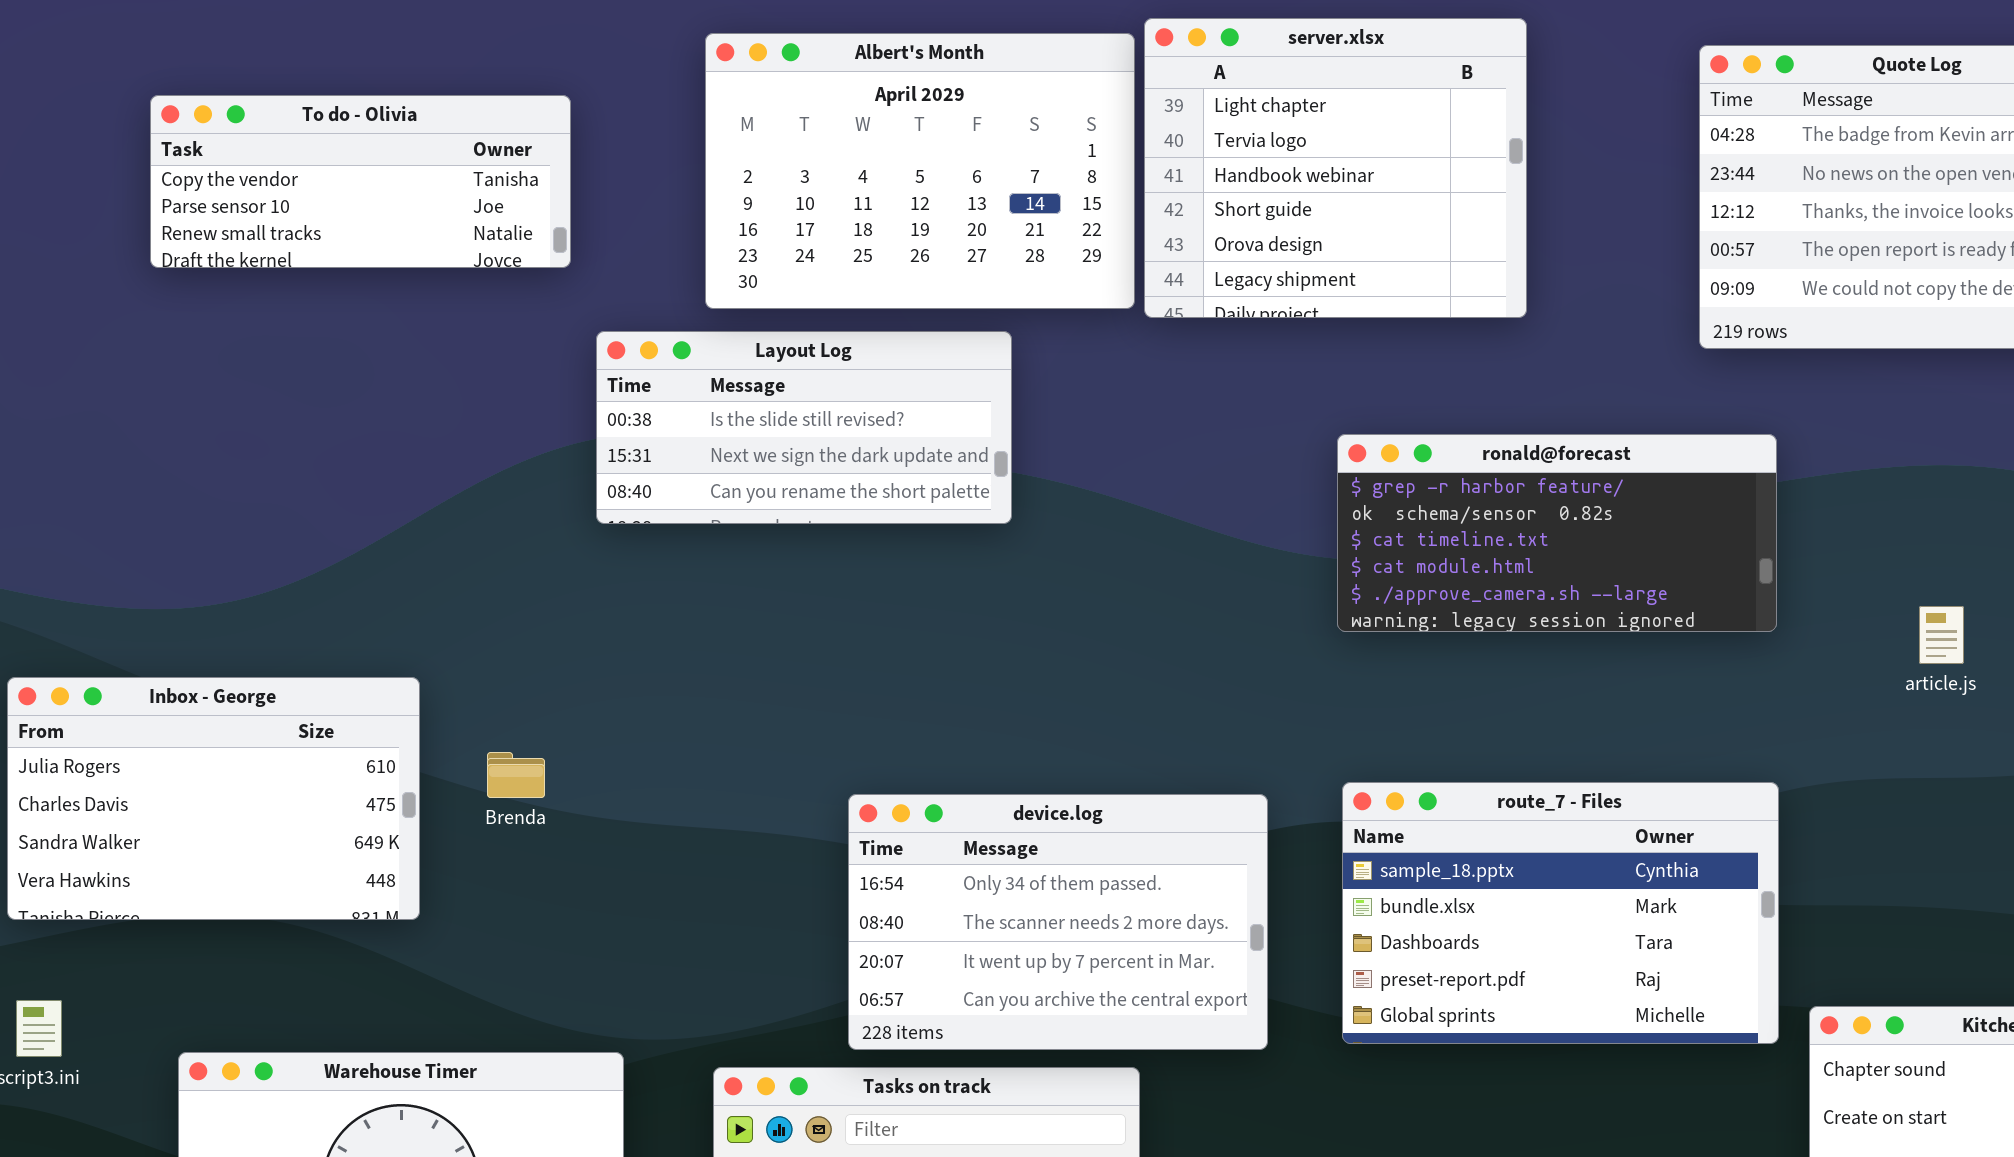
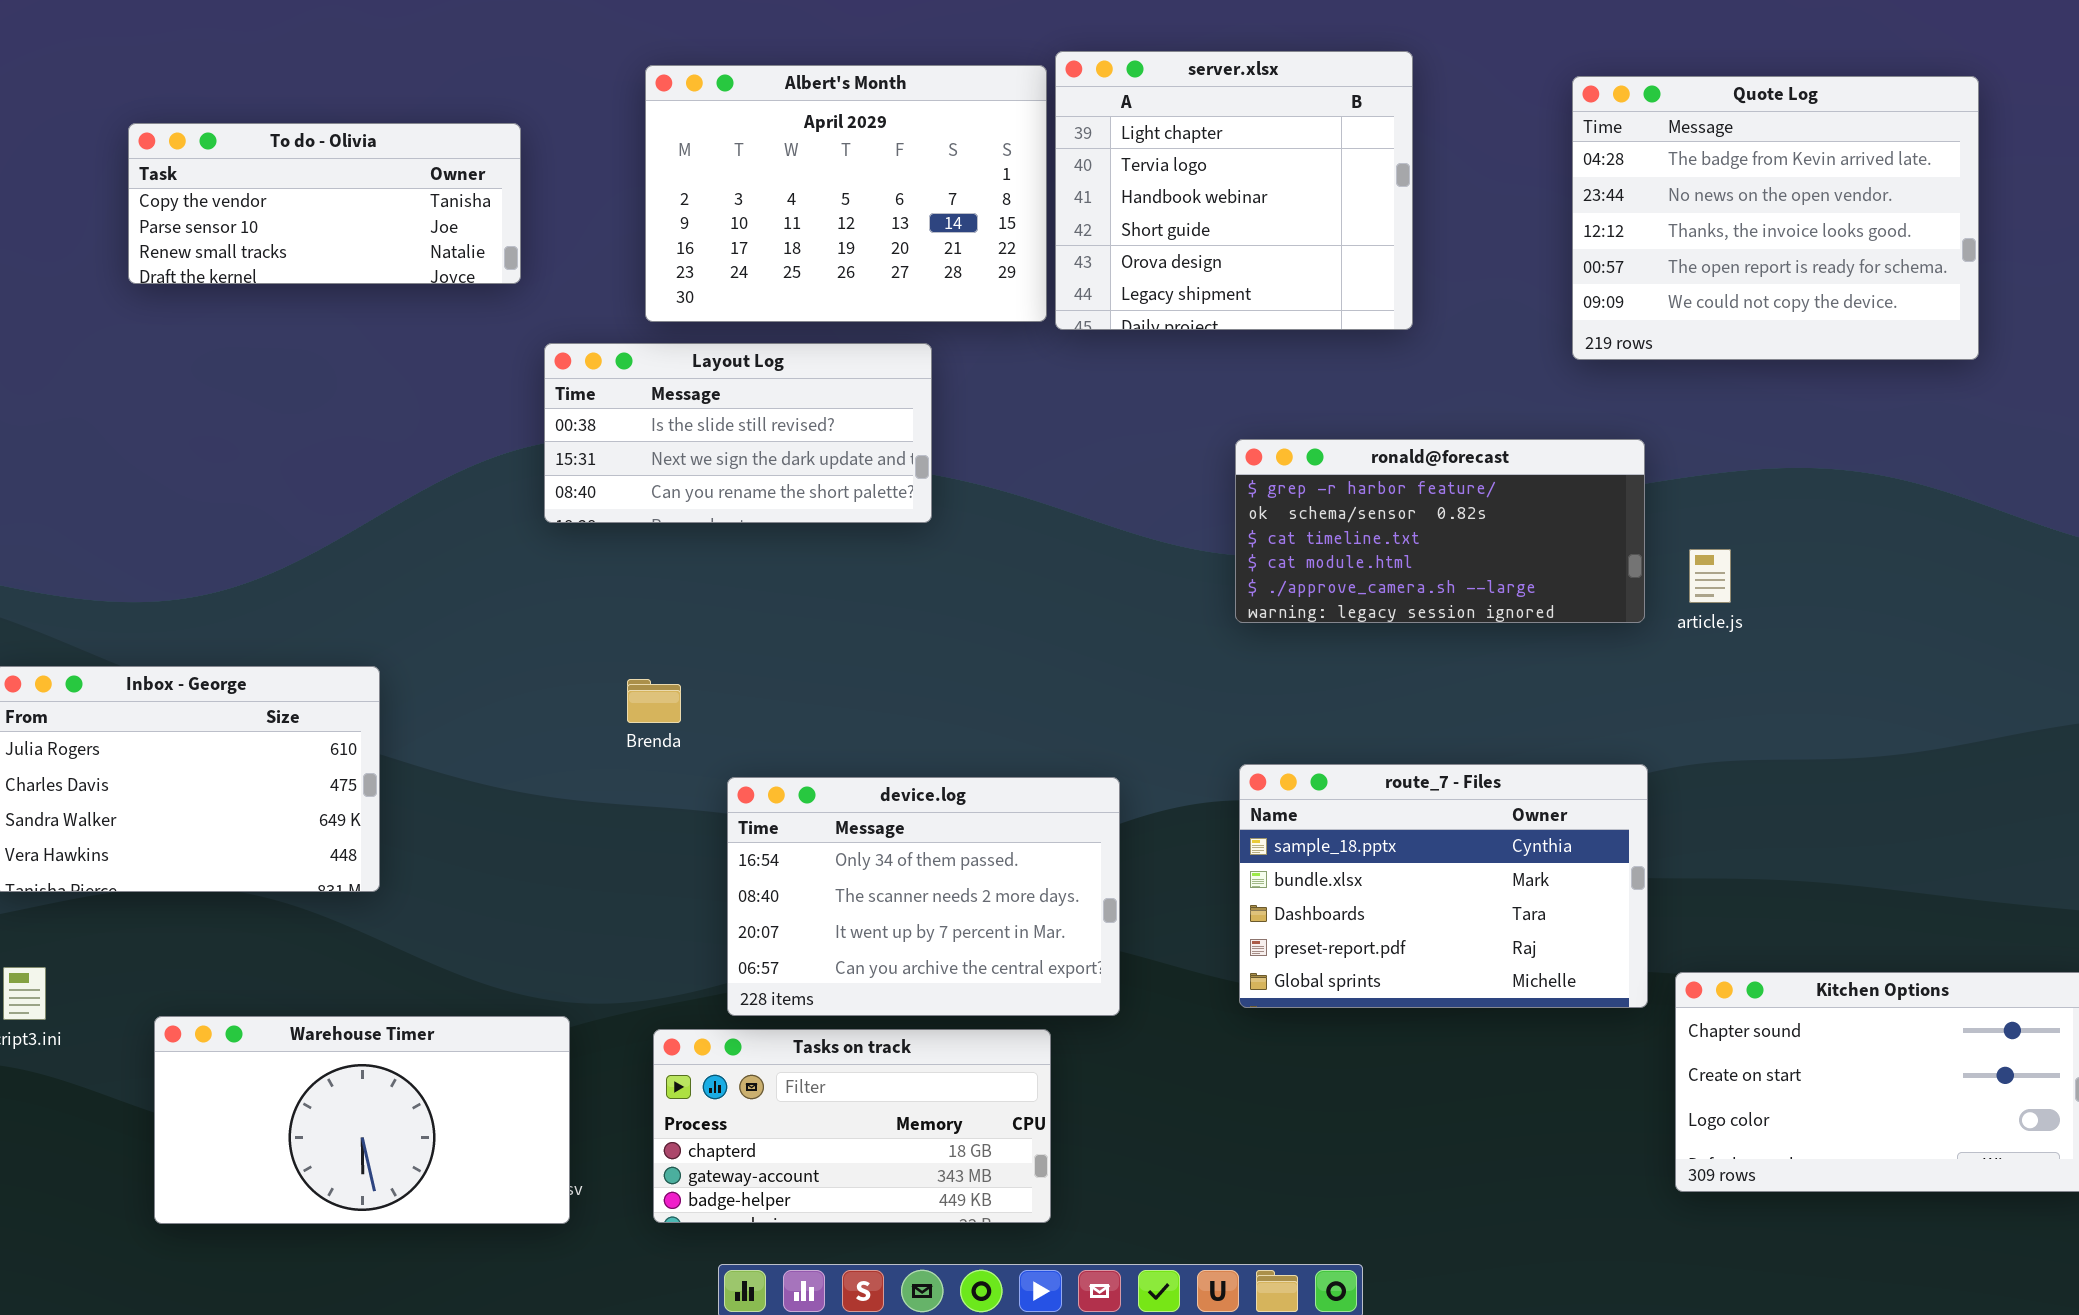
article.js: [1919,606,1964,664] -> [1689,549,1731,603], moved
Brenda: [487,752,545,798] -> [627,679,681,723], moved
device.log: [848,794,1268,1050] -> [727,777,1120,1016], moved

